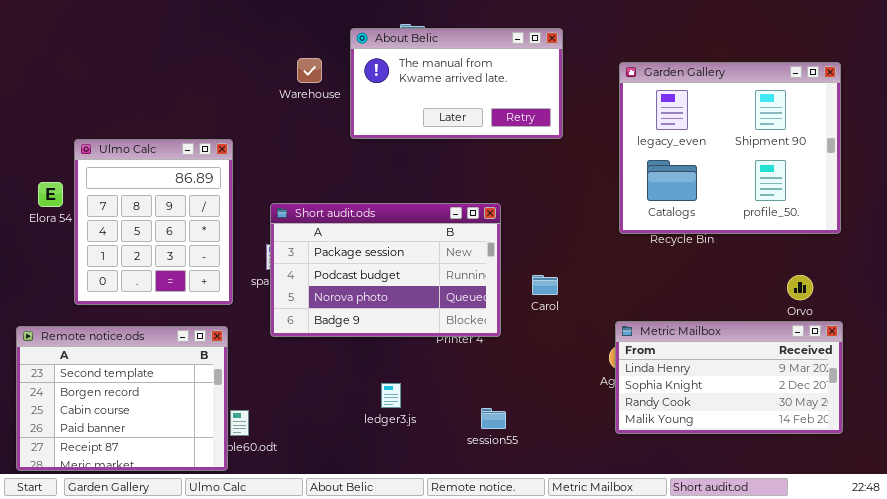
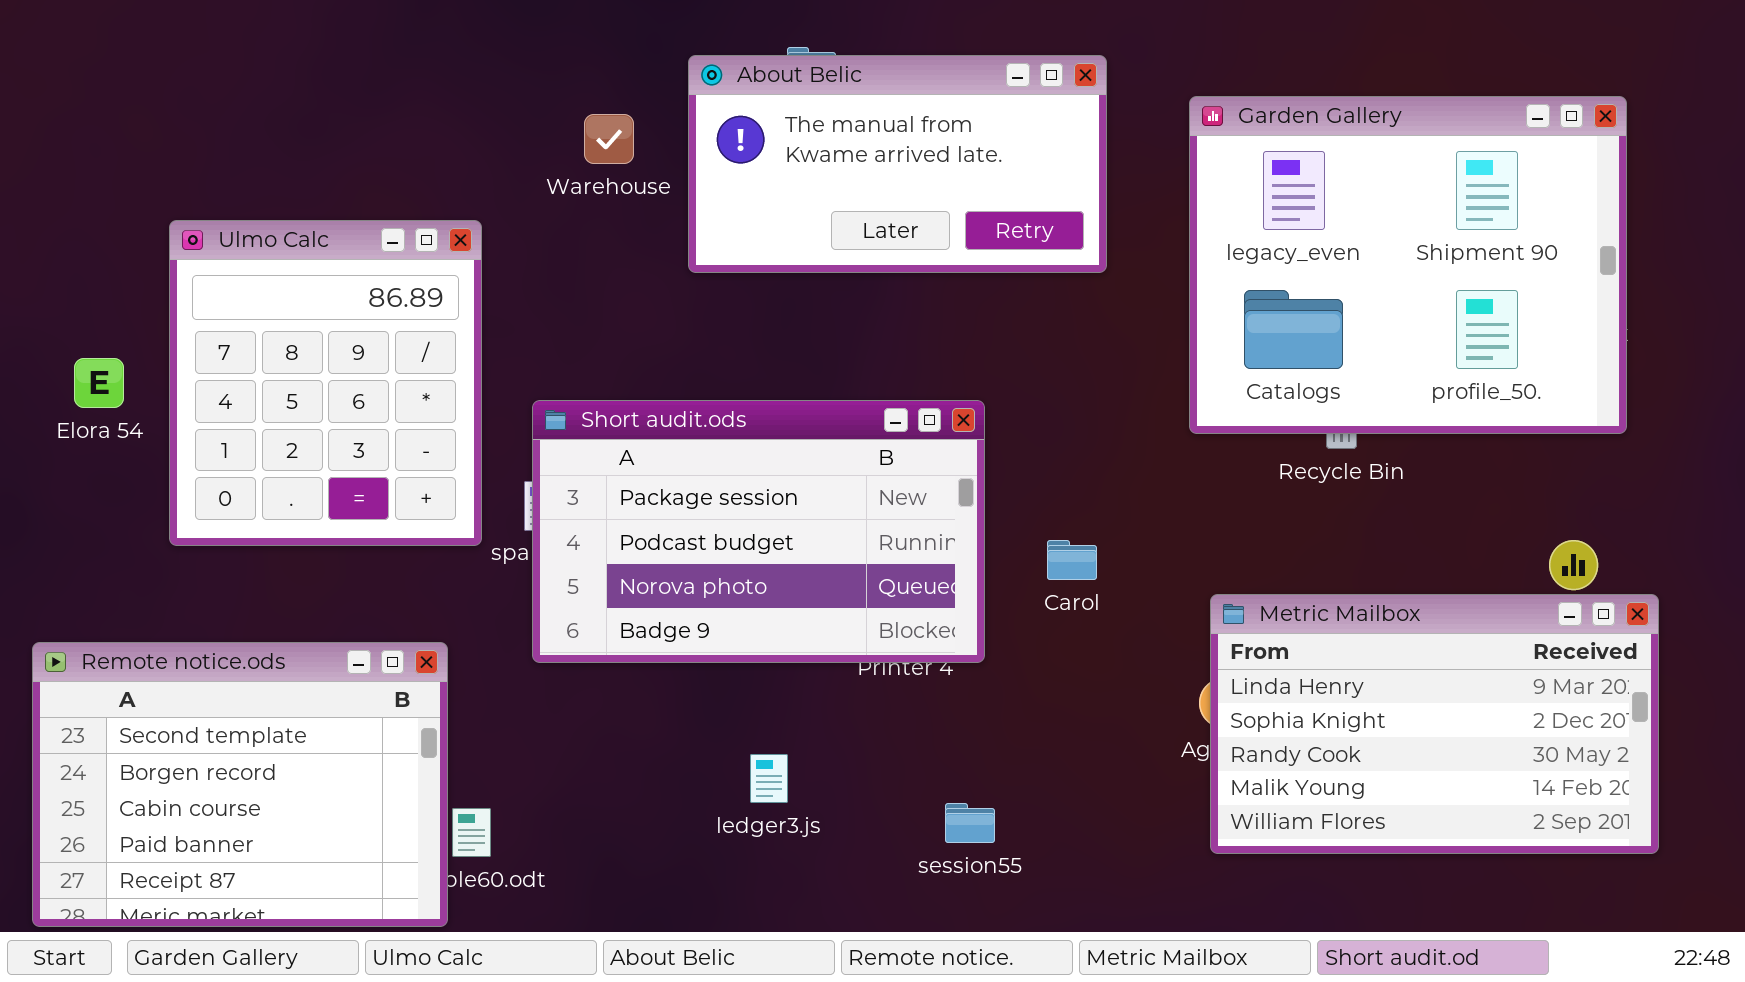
Garden Gallery: [619,62,841,234] -> [1189,96,1627,434], moved
Ulmo Calc: [74,139,233,305] -> [169,220,482,546], moved
Metric Mailbox: [615,321,843,434] -> [1210,594,1659,854], resized

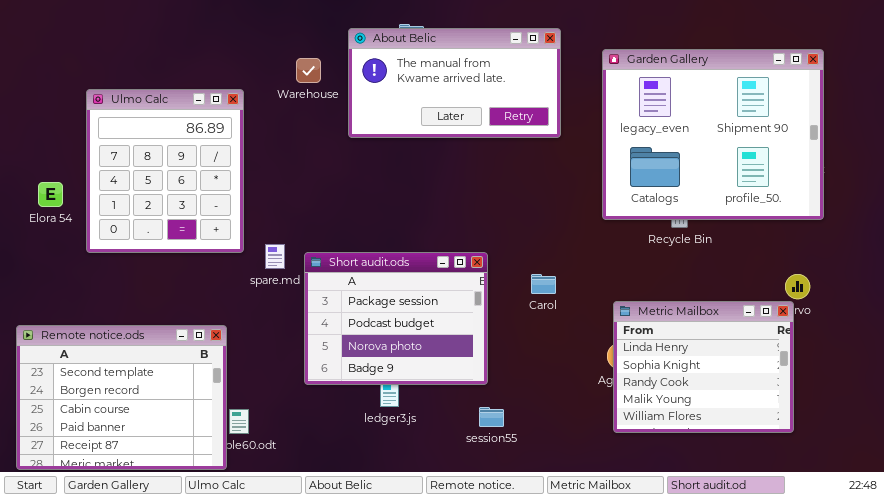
Ulmo Calc: [169,220,482,546] -> [86,89,244,253], moved
Short audit.ods: [532,400,985,663] -> [304,252,488,385], moved, resized
Metric Mailbox: [1210,594,1659,854] -> [613,301,794,433], resized

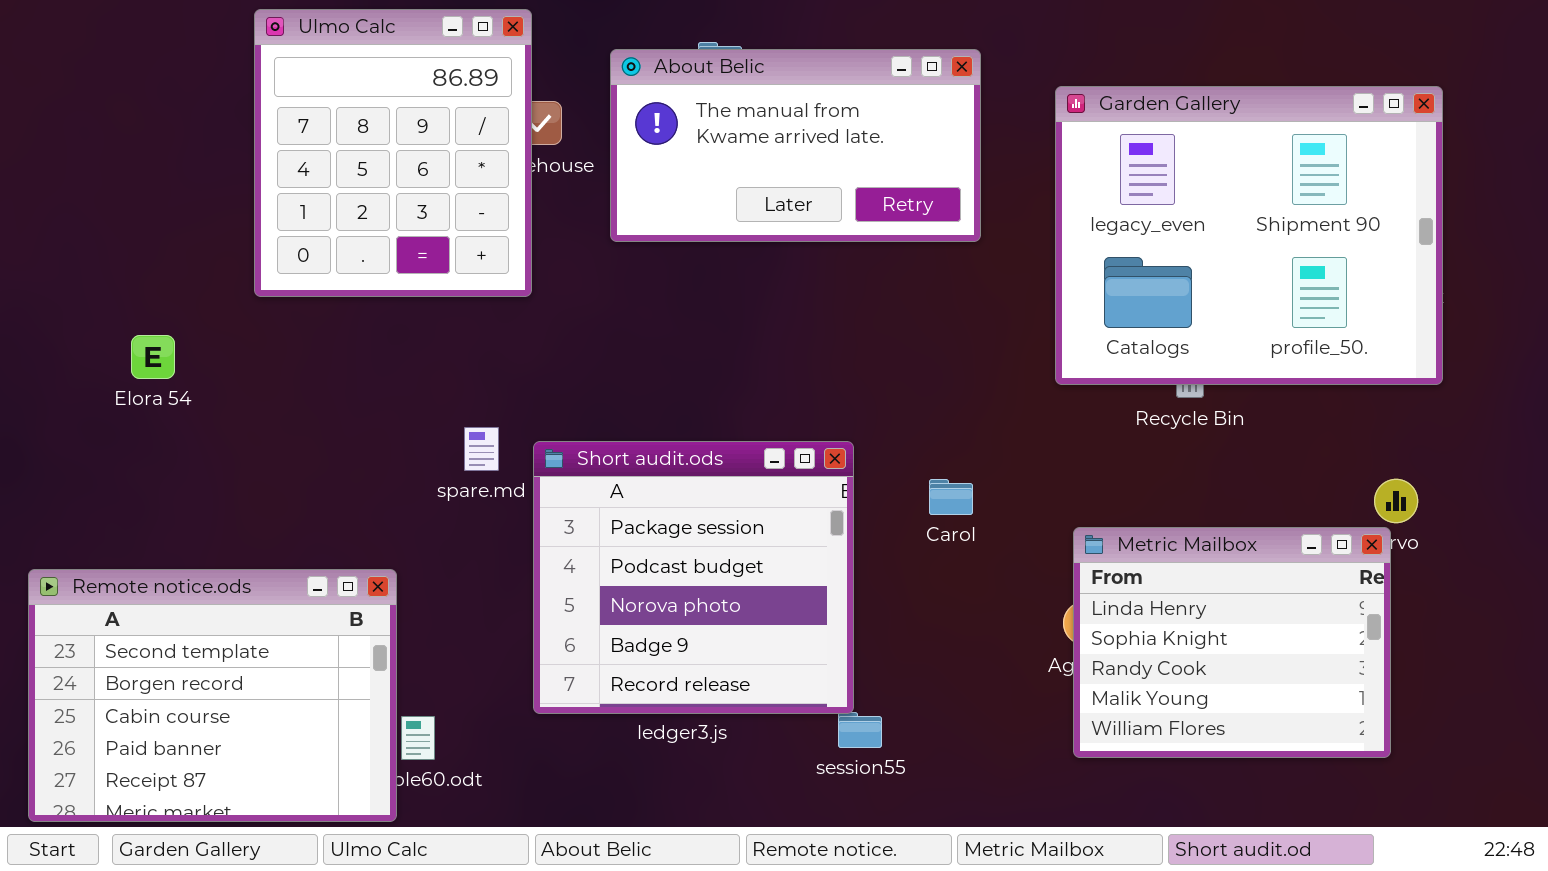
Ulmo Calc: [86,89,244,253] -> [254,9,532,297], moved
Elora 54: [38,182,63,207] -> [131,335,175,379], moved
Short audit.ods: [304,252,488,385] -> [533,441,854,714], resized

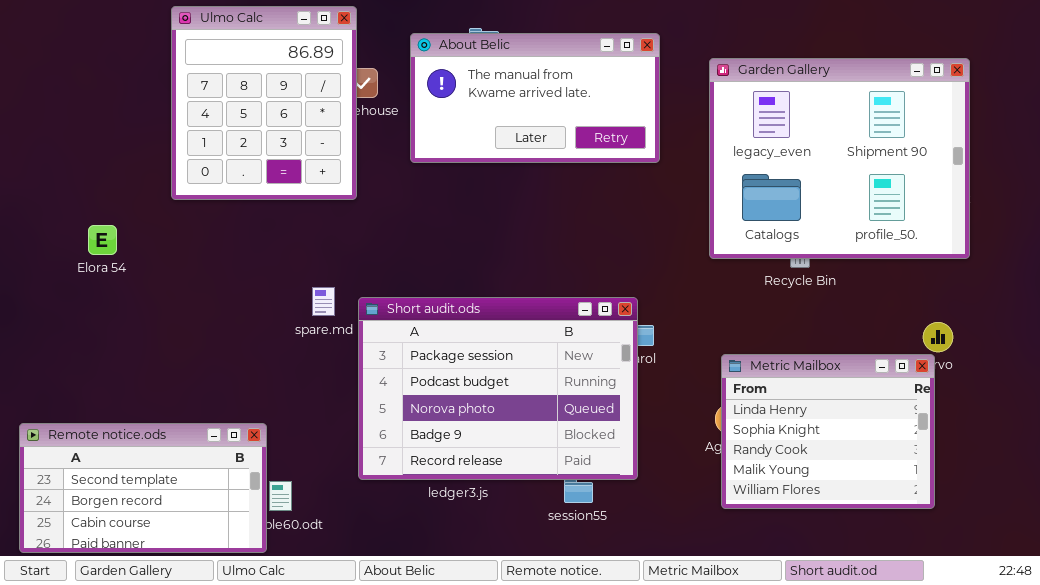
Short audit.ods: [533,441,854,714] -> [358,297,638,480], resized
Remote notice.ods: [28,569,397,822] -> [19,423,267,553], resized

